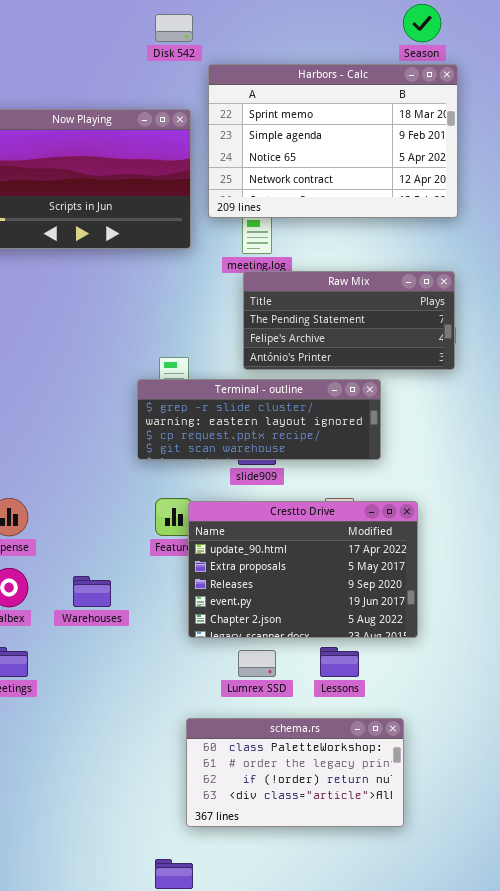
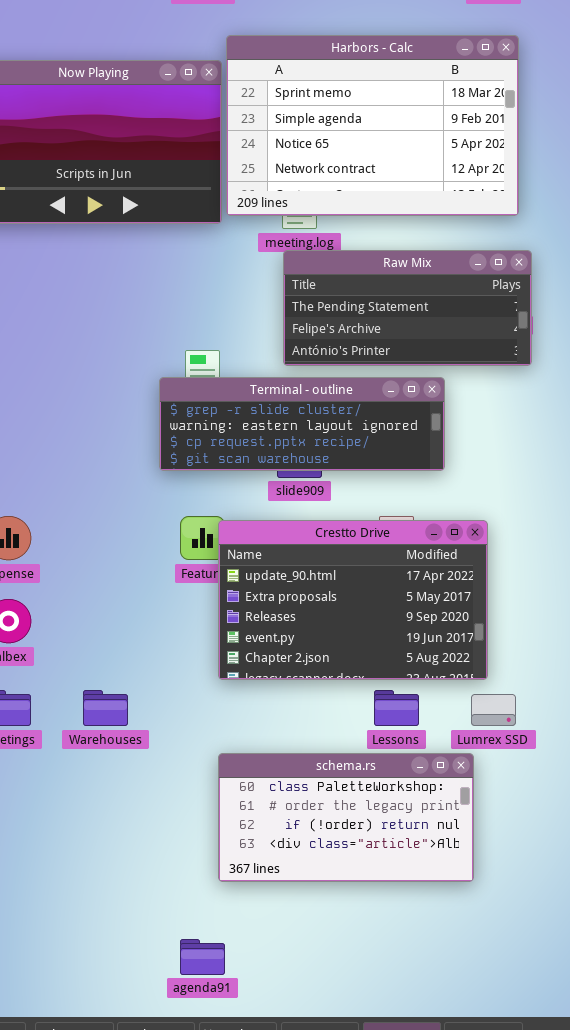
Harbors - Calc: [208,64,458,218] -> [226,35,519,216], moved
Warehouses: [73,576,111,607] -> [83,690,128,726], moved
Lumrex SSD: [238,650,276,677] -> [471,694,516,726], moved
schema.rs: [186,718,404,827] -> [218,753,474,882], moved

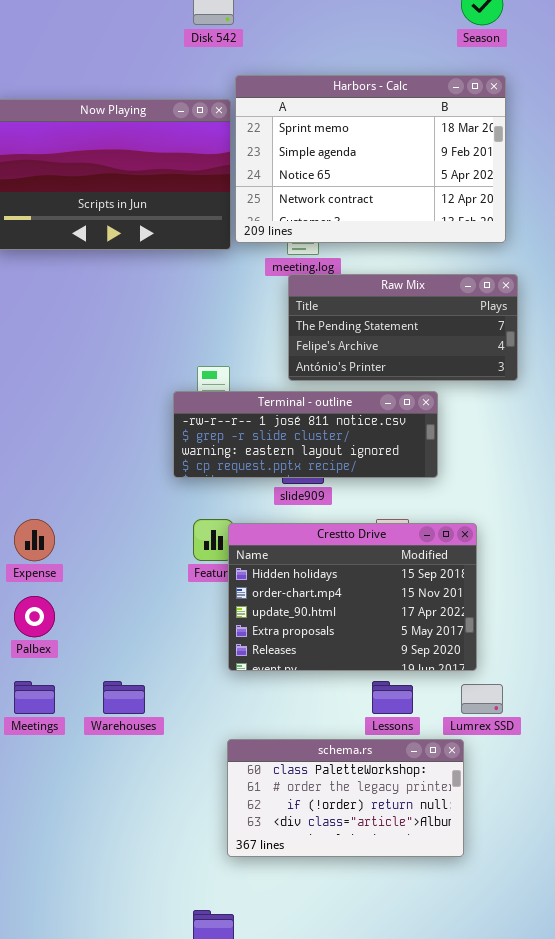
Terminal - outline: [159,377,445,471] -> [173,391,438,478], scrolled up 1 row
Crestto Drive: [218,520,488,680] -> [228,523,477,671], scrolled up 2 rows

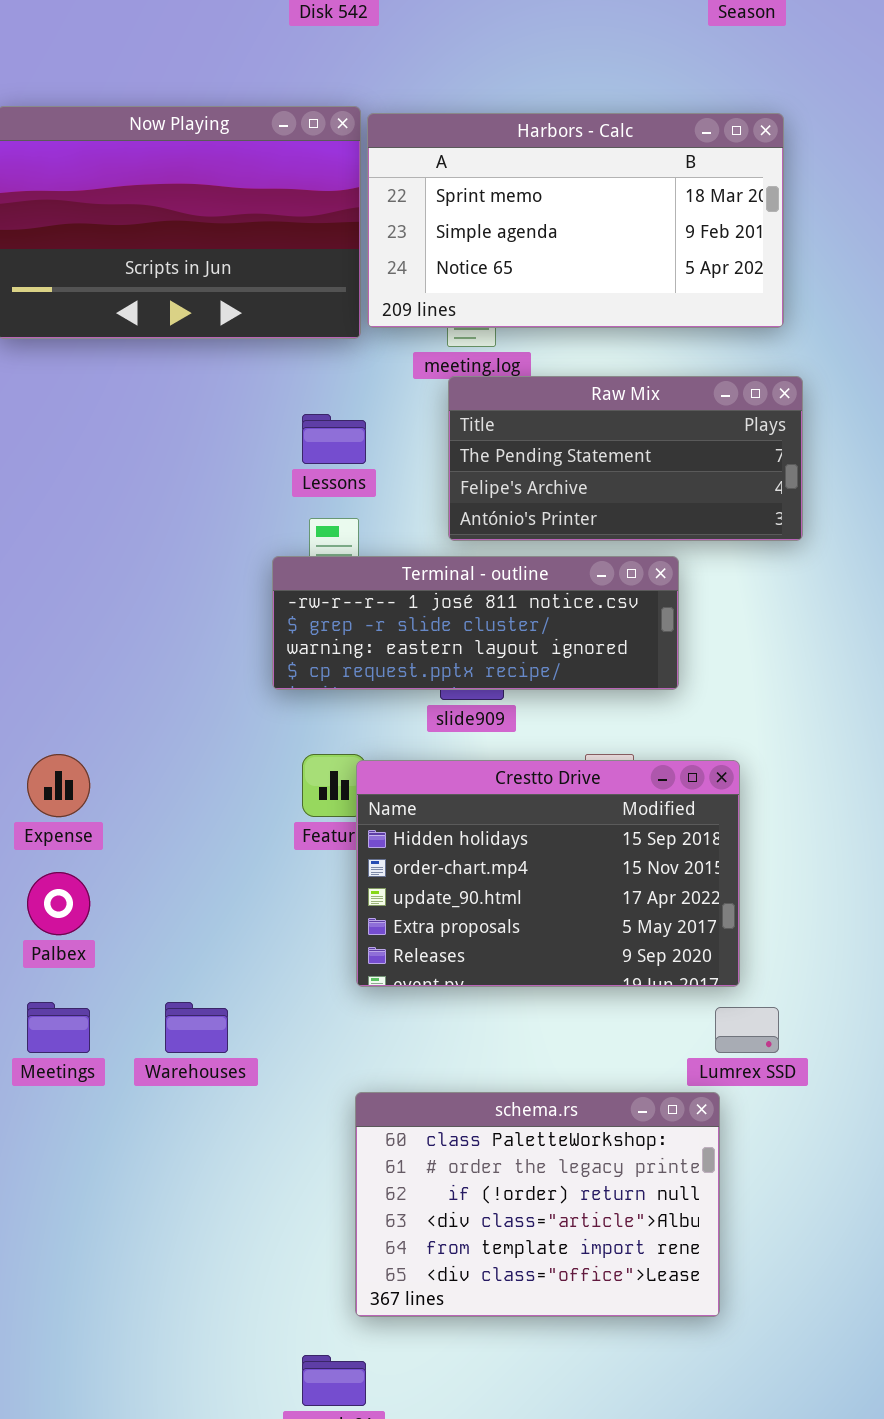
Harbors - Calc: [235,75,506,243] -> [367,113,784,328], resized
Lessons: [372,681,413,714] -> [302,414,366,464], moved
schema.rs: [227,739,464,857] -> [355,1092,720,1317], resized

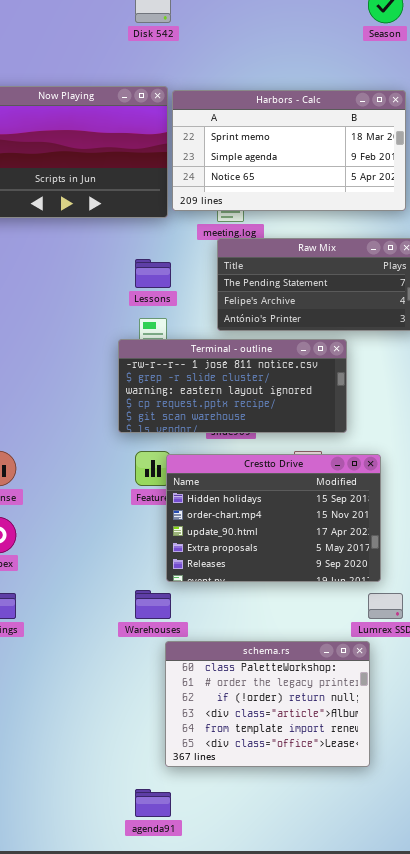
Terminal - outline: [272,556,679,690] -> [118,339,347,433], resized
Warehouses: [165,1002,228,1053] -> [135,590,171,619], moved

